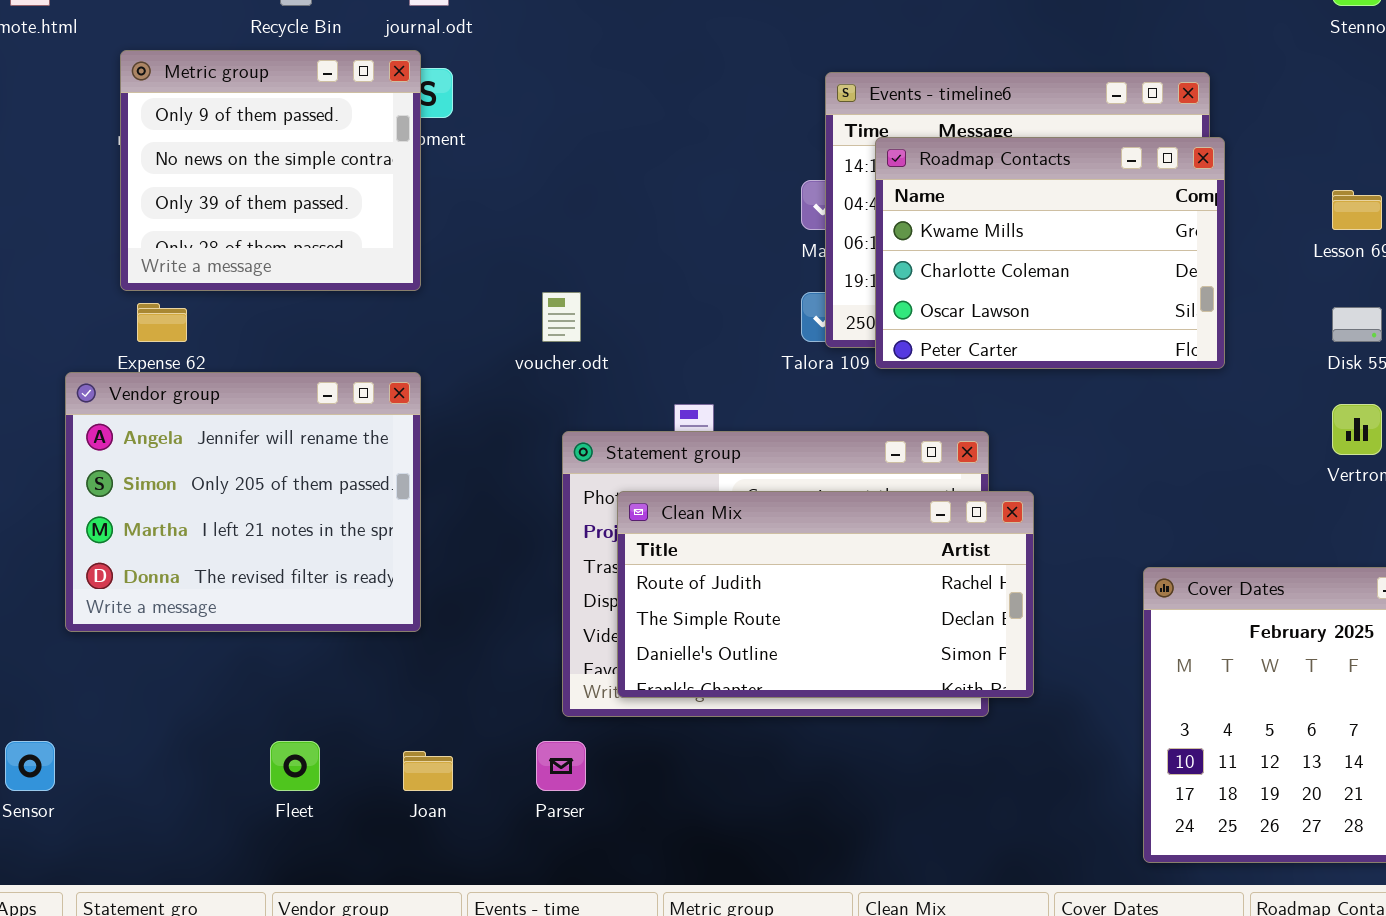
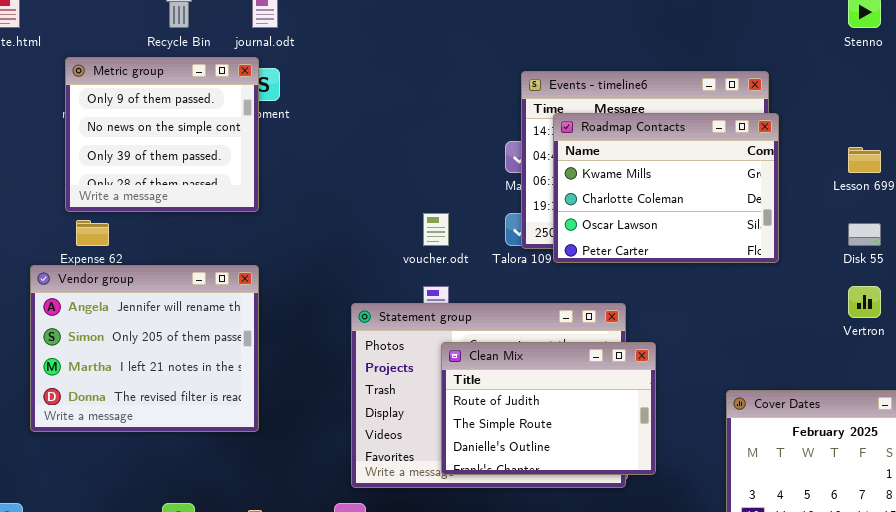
voucher.odt: [542,292,581,342] -> [423,213,449,246], moved
Clean Mix: [617,491,1034,698] -> [441,342,656,475], resized

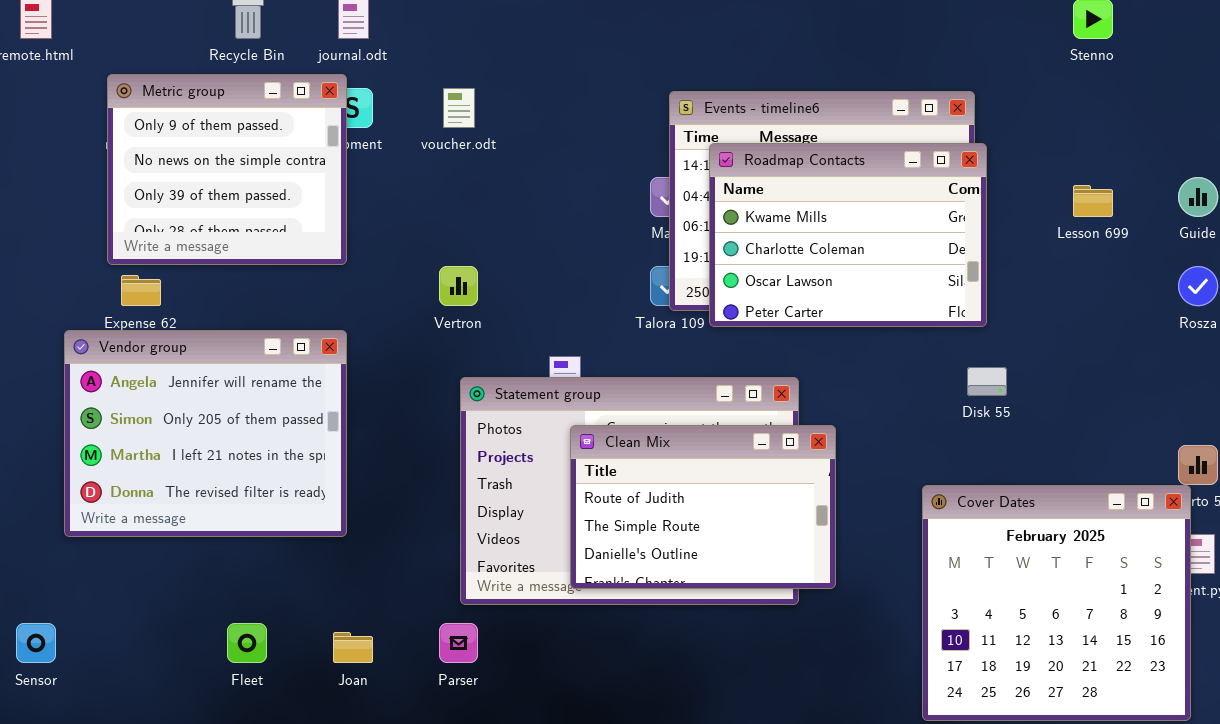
voucher.odt: [423,213,449,246] -> [443,88,475,128], moved
Disk 55: [848,223,881,246] -> [967,367,1007,396], moved
Vertron: [848,286,881,318] -> [439,266,478,306], moved

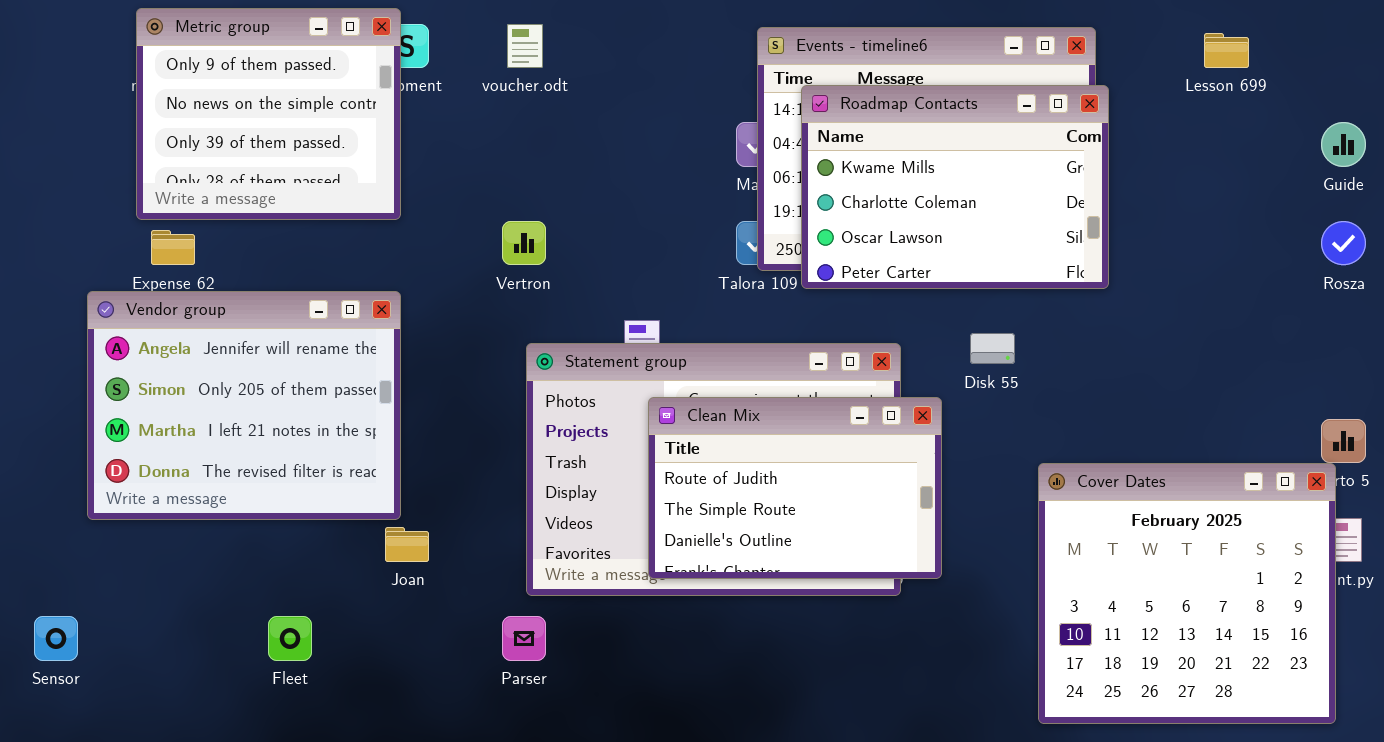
Lesson 699: [1073,185,1113,217] -> [1204,33,1249,68], moved
Disk 55: [967,367,1007,396] -> [970,333,1015,364], moved
Joan: [333,632,373,663] -> [385,527,429,562], moved

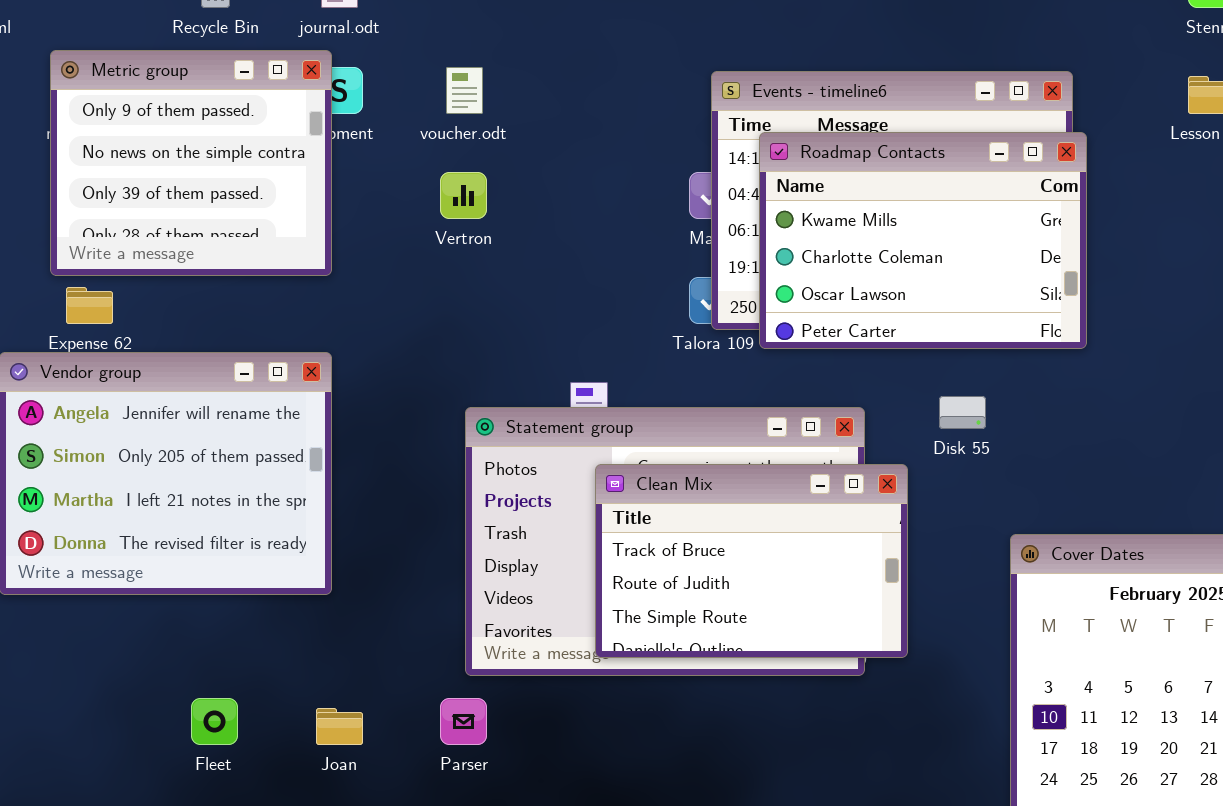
Vertron: [502,221,546,265] -> [440,172,487,219], moved
Clean Mix: [648,397,942,579] -> [595,464,908,658], scrolled up 1 row
Joan: [385,527,429,562] -> [316,708,363,745], moved

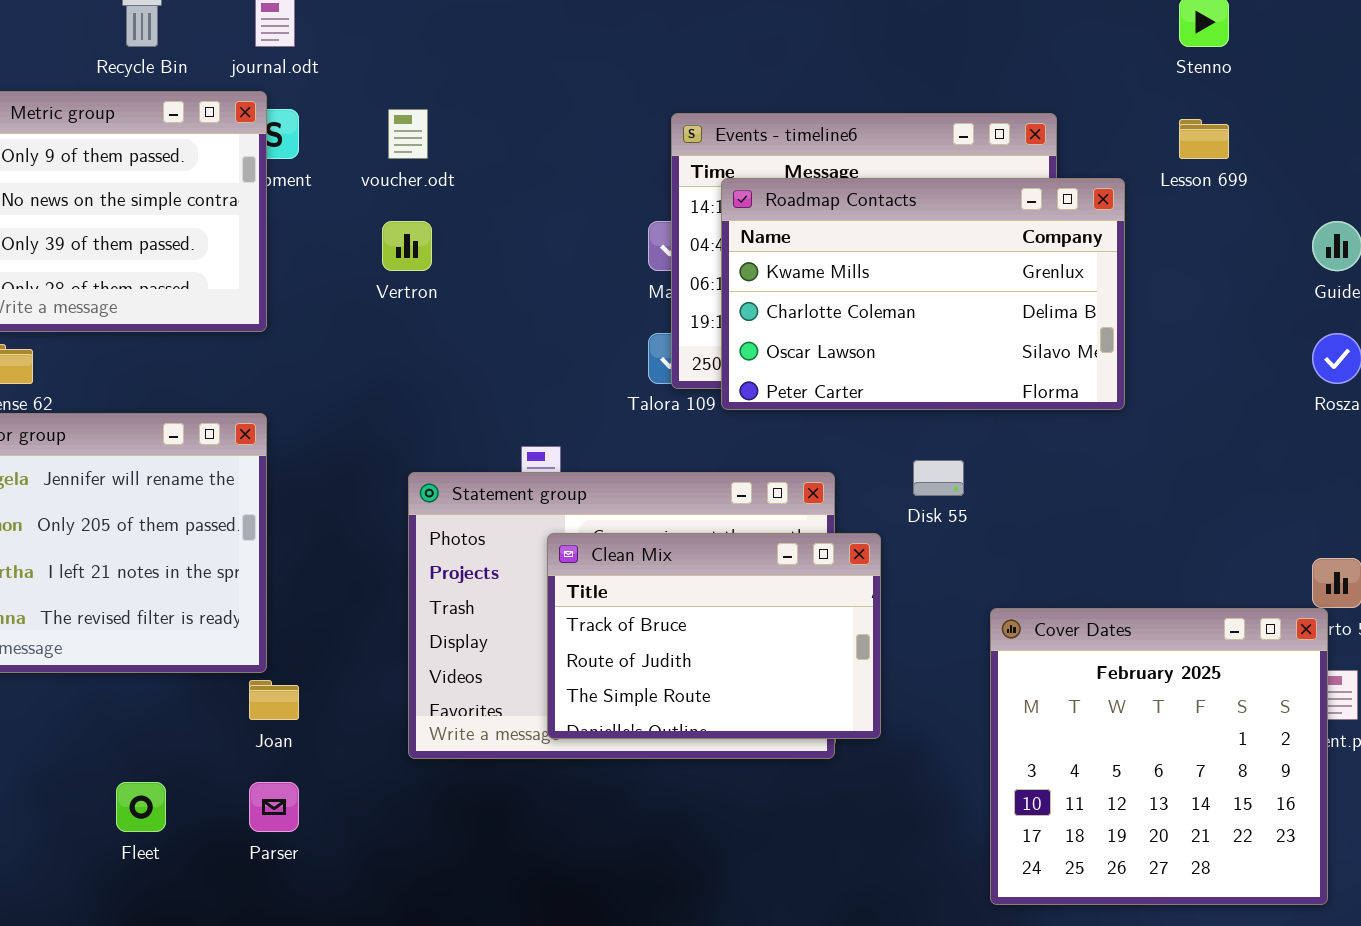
Roadmap Contacts: [759,132,1087,349] -> [721,178,1125,410], resized
Parser: [440,698,487,745] -> [249,782,299,832], moved
Joan: [316,708,363,745] -> [249,680,299,720], moved

